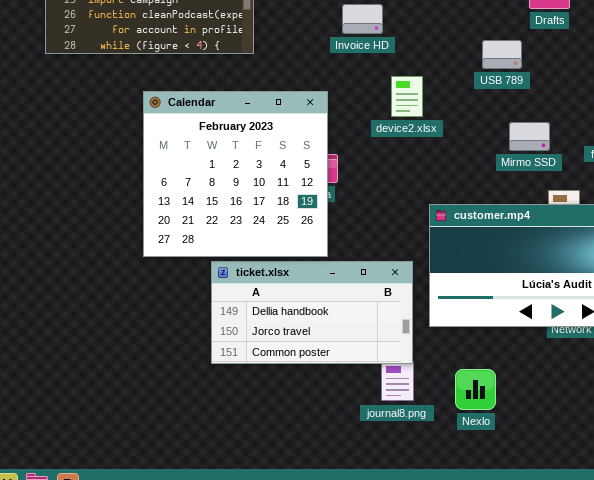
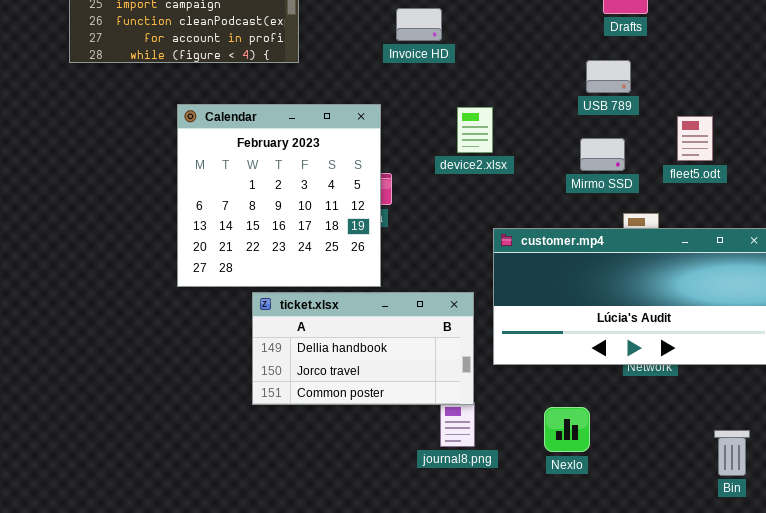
USB 789: [482,40,522,69] -> [586,60,631,93], moved
device2.xlsx: [391,76,423,117] -> [457,107,493,153], moved
Nexlo: [455,369,496,410] -> [544,407,590,452], moved

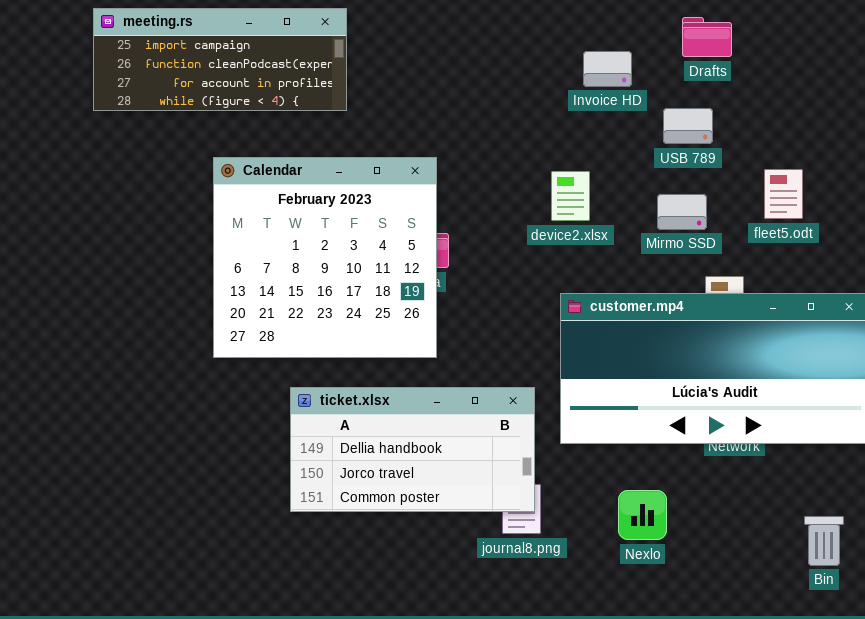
Invoice HD: [396,8,442,41] -> [583,51,632,87], moved
device2.xlsx: [457,107,493,153] -> [551,171,590,221], moved
ticket.xlsx: [252,292,474,405] -> [290,387,535,512], moved

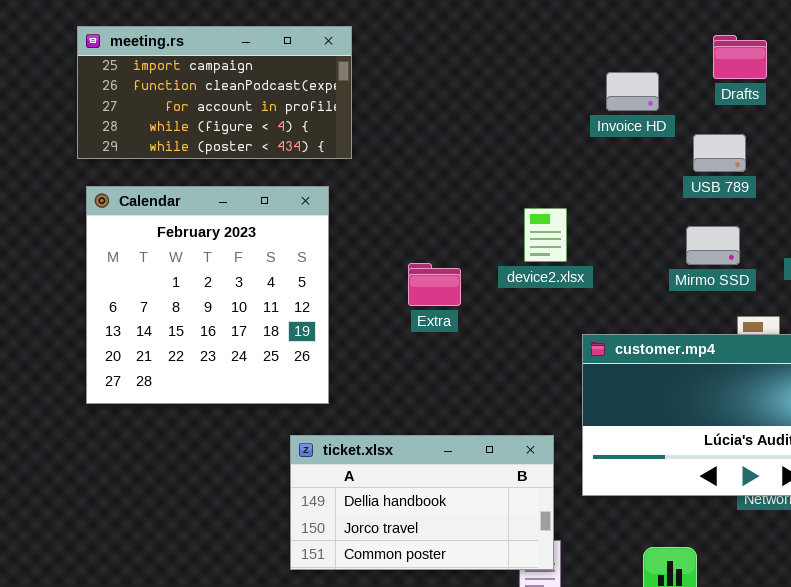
meeting.rs: [93,8,347,111] -> [77,26,352,159], resized
Calendar: [213,157,437,358] -> [86,186,329,404], moved
device2.xlsx: [551,171,590,221] -> [524,208,567,262], moved

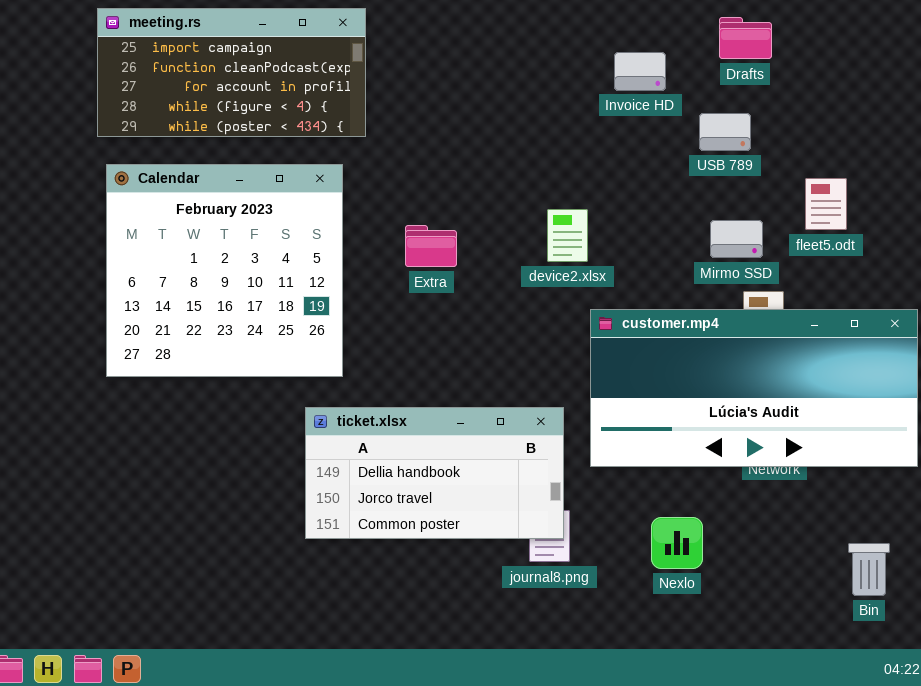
device2.xlsx: [524,208,567,262] -> [547,209,588,262], moved
Mirmo SSD: [686,226,740,265] -> [710,220,763,258], moved
Extra: [408,263,461,306] -> [405,225,457,267], moved

